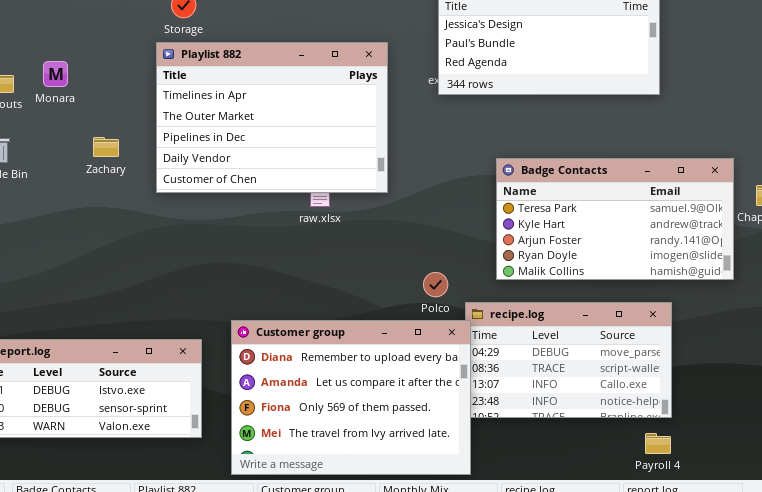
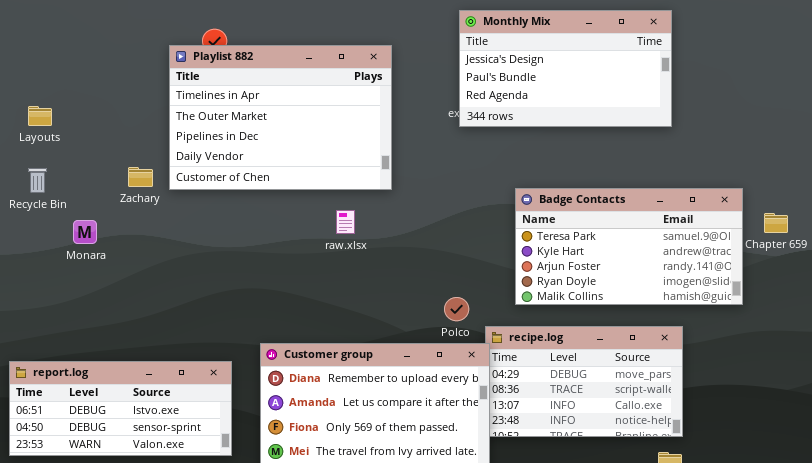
Playlist 882: [156,42,388,193] -> [169,45,392,190], moved
Monara: [43,61,68,87] -> [73,220,97,244], moved

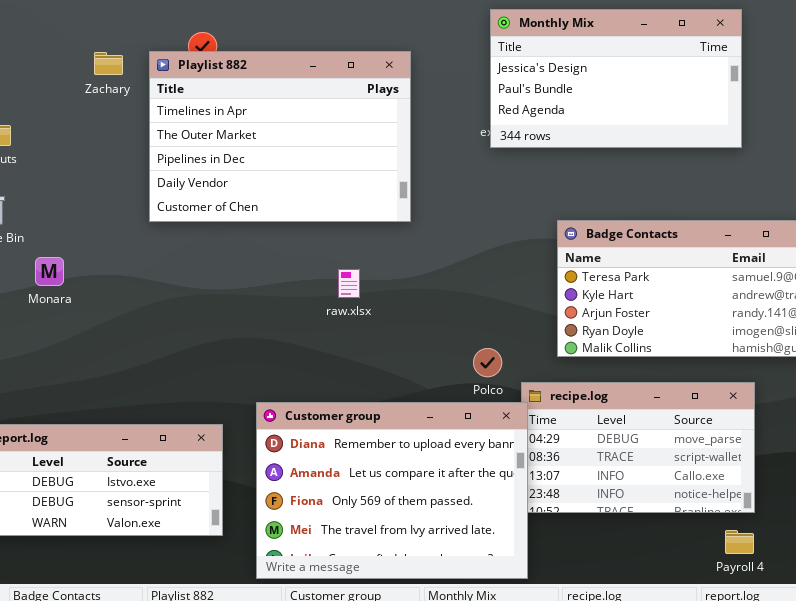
Zachary: [128,167,153,187] -> [94,52,123,75], moved
raw.xlsx: [336,210,355,234] -> [338,269,360,298], moved

